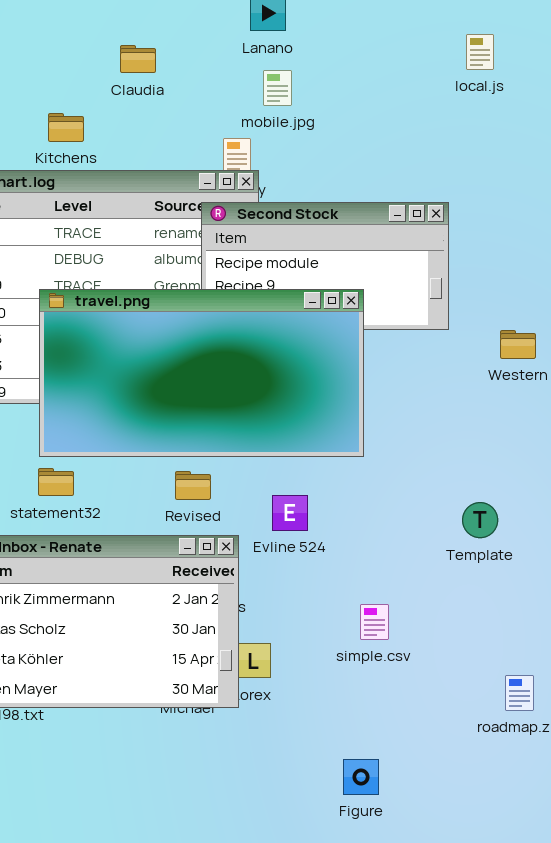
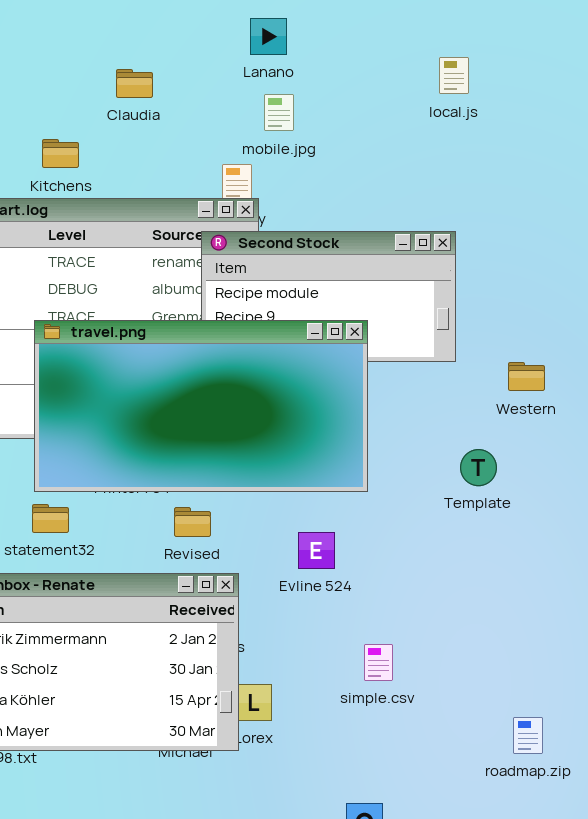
local.js: [466,34,494,70] -> [439,57,469,94], moved
Evline 524: [272,495,308,531] -> [298,532,335,569], moved
Template: [462,502,498,538] -> [460,449,497,486], moved

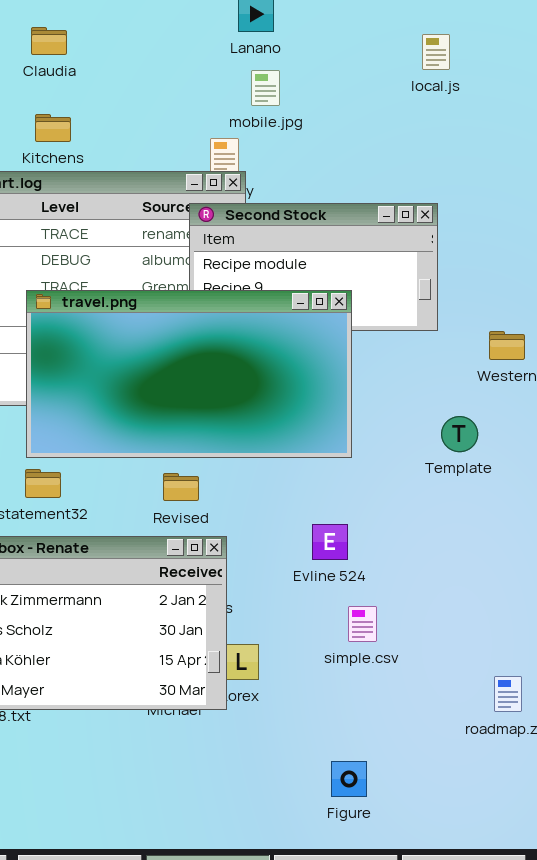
Claudia: [116,69,153,98] -> [31,27,67,55], moved
Evline 524: [298,532,335,569] -> [312,524,348,560], moved

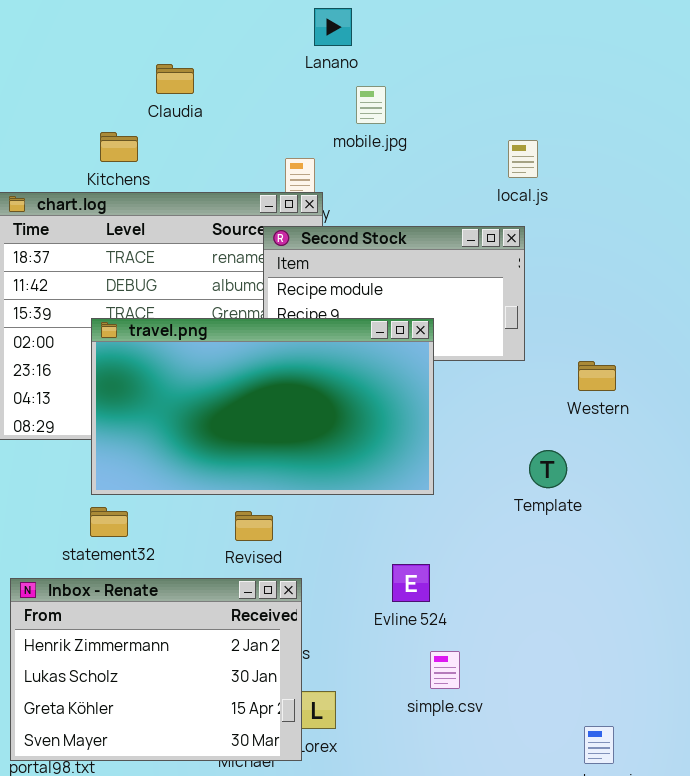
Claudia: [31,27,67,55] -> [156,64,194,94], moved
local.js: [422,34,450,70] -> [508,140,538,178], moved
mobile.jpg: [251,70,280,106] -> [356,86,386,124], moved

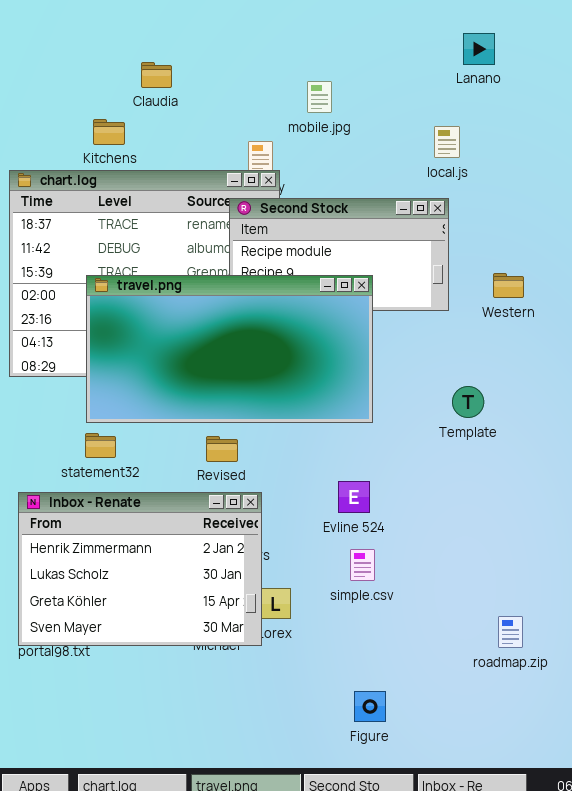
Lanano: [314,8,352,46] -> [463,33,495,65], moved
Western: [578,361,616,391] -> [493,273,524,298], moved
simple.csv: [430,651,460,689] -> [350,549,375,581], moved

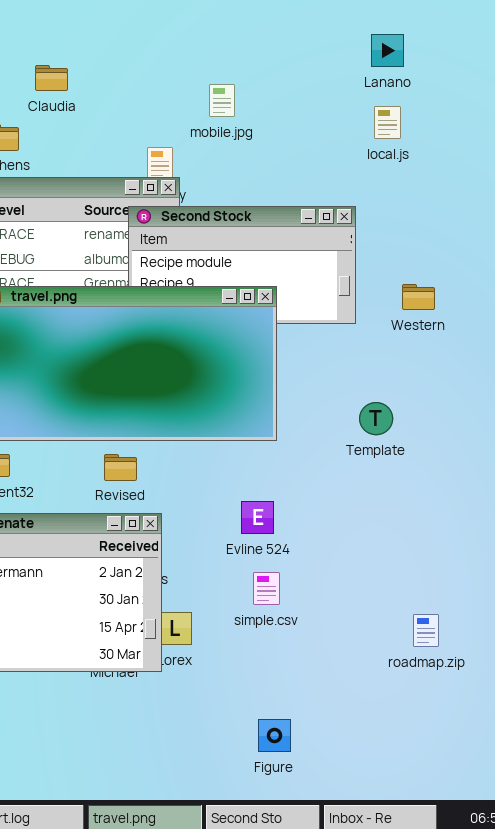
local.js: [434,126,460,158] -> [374,106,401,139], moved
roadmap.zip: [498,616,523,648] -> [413,614,439,647], moved

